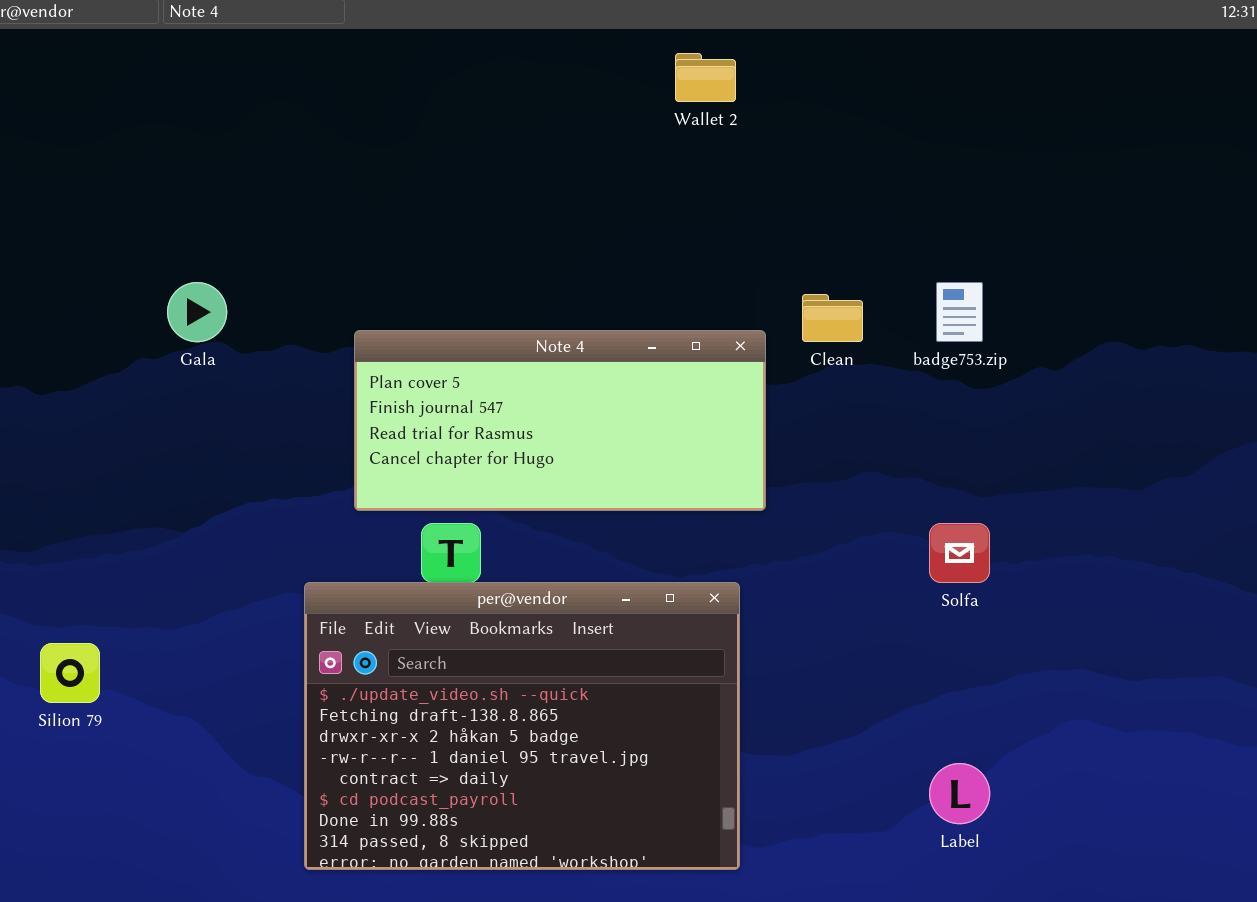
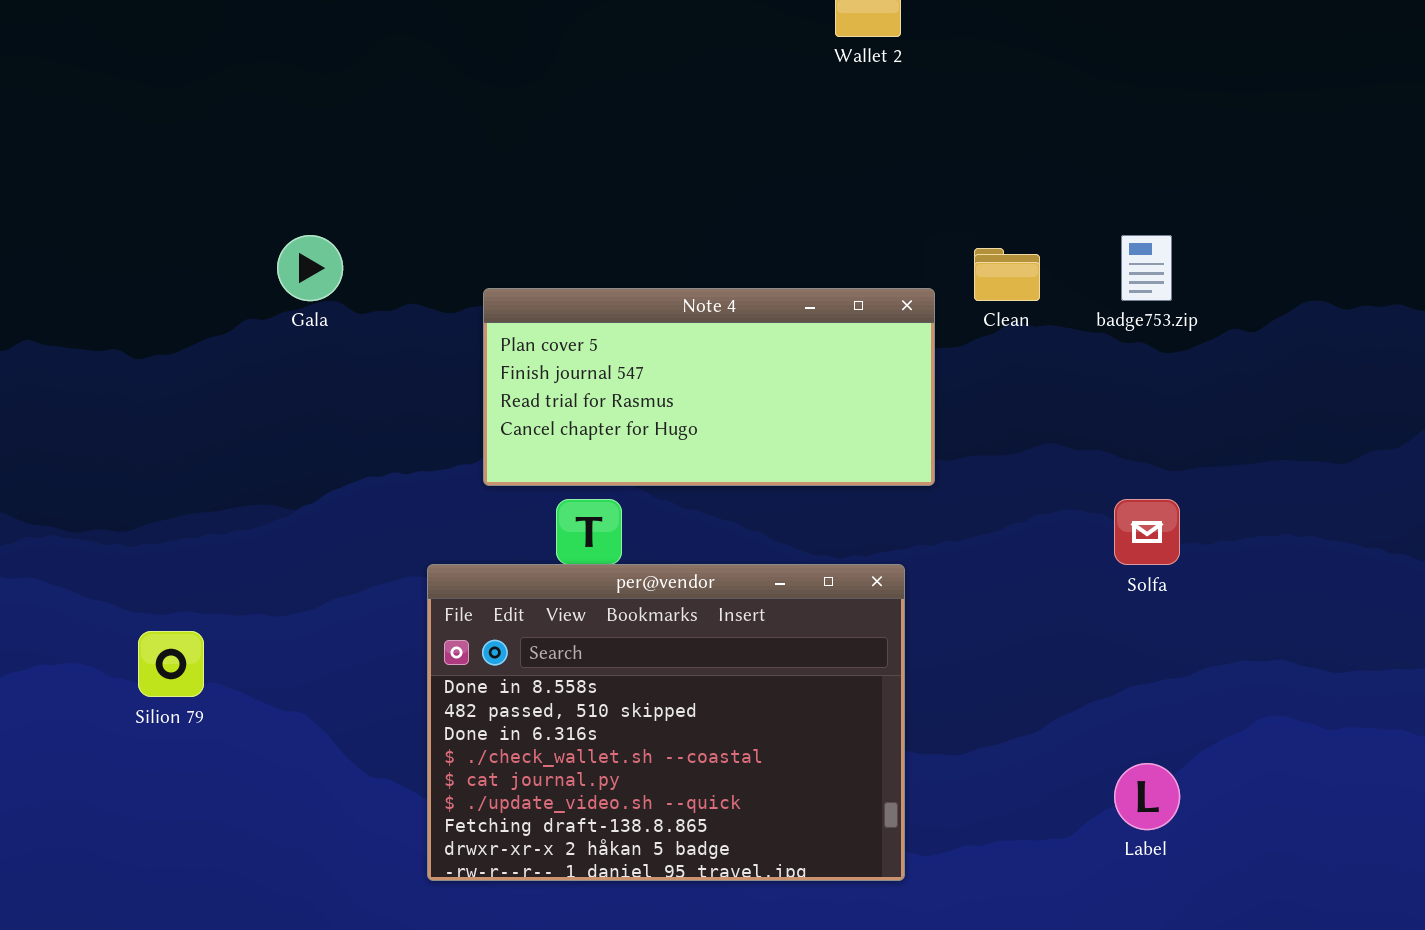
per@vendor: [304,582,740,870] -> [427,564,905,881], scrolled up 5 rows

